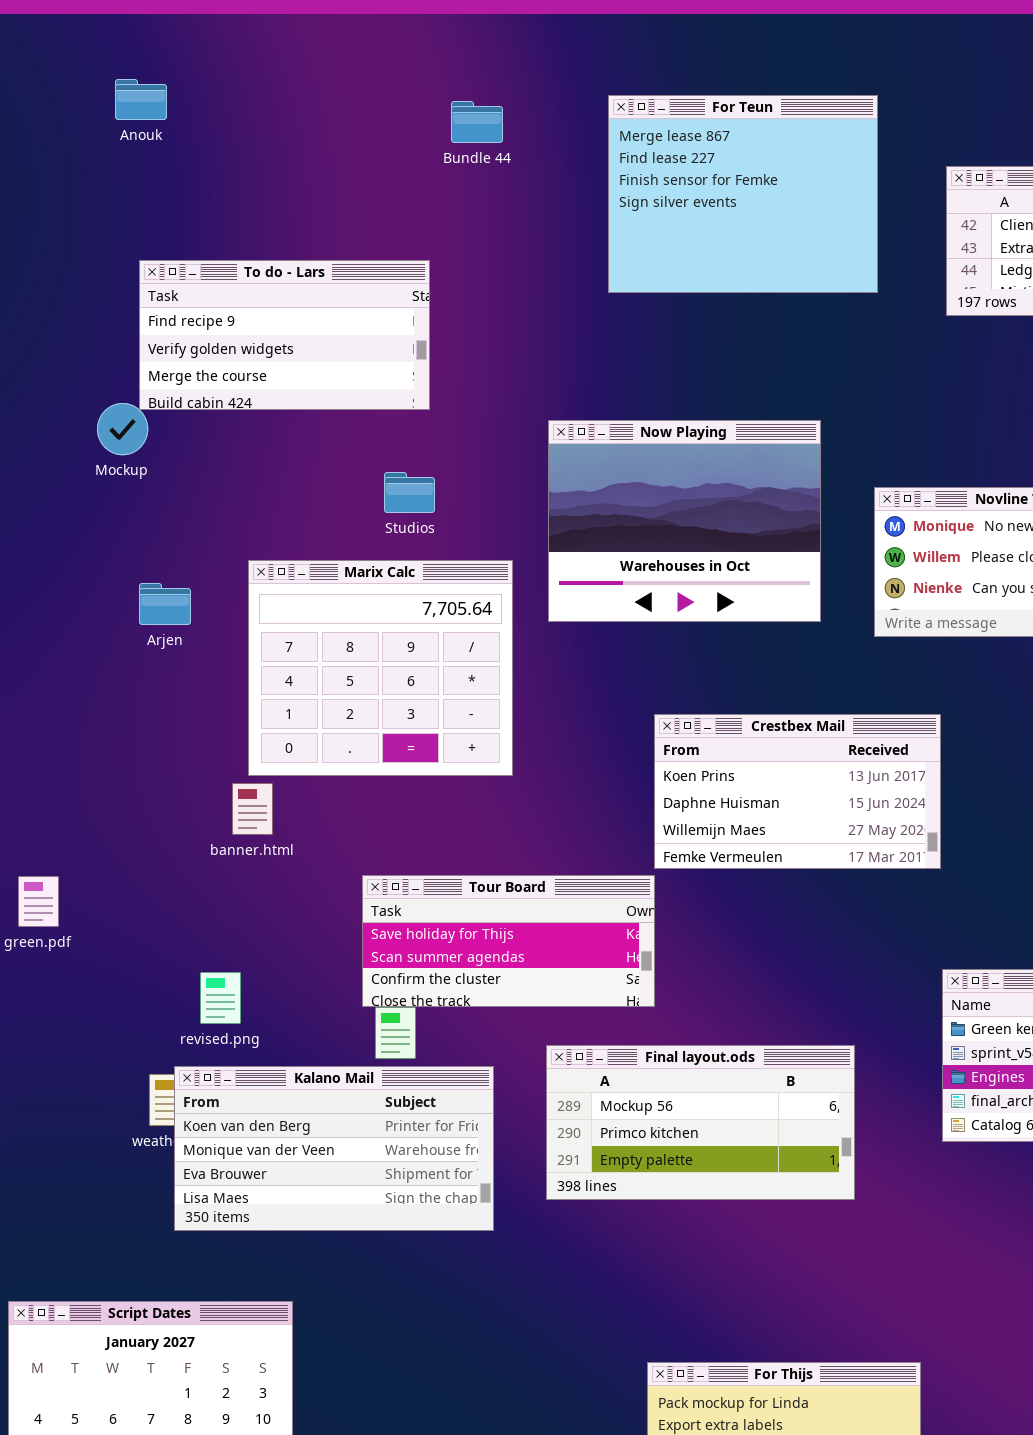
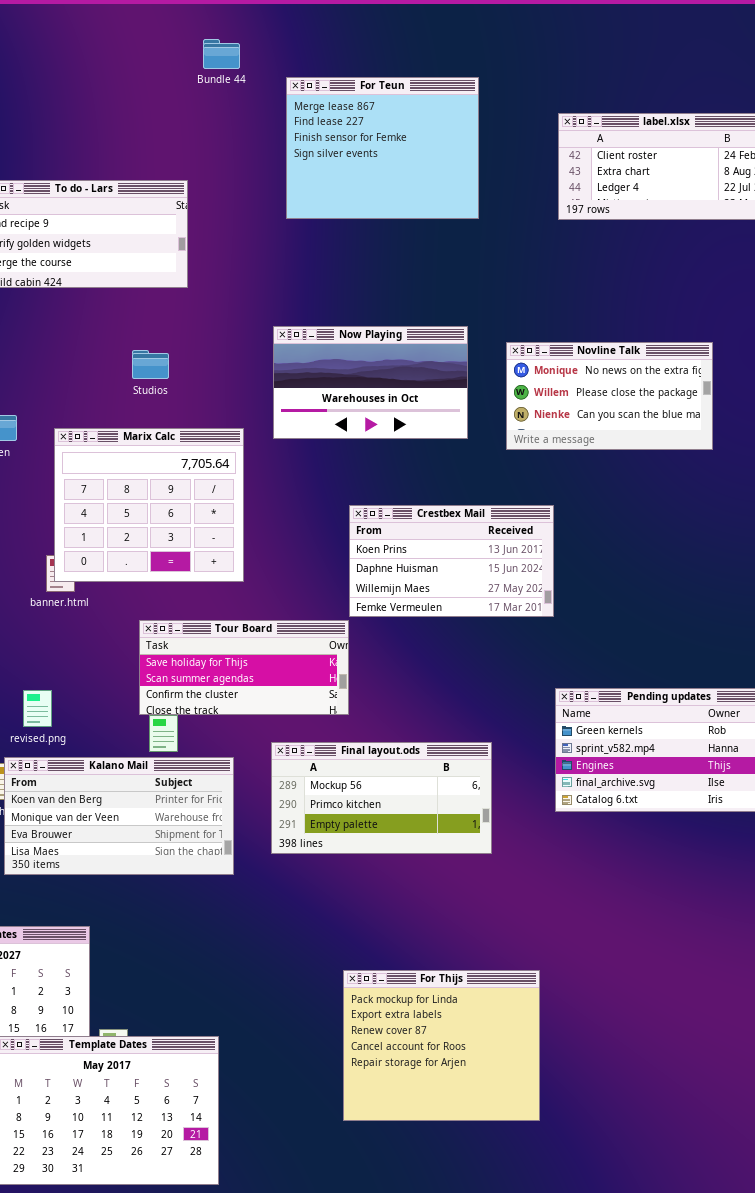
For Teun: [608,95,878,293] -> [286,77,479,219], moved
Bundle 44: [451,101,503,143] -> [203,39,240,69], moved
Now Playing: [548,420,821,622] -> [273,326,468,439], resized
Studios: [384,472,435,513] -> [132,350,169,379], moved
Marix Calc: [248,560,513,776] -> [54,428,244,582], moved

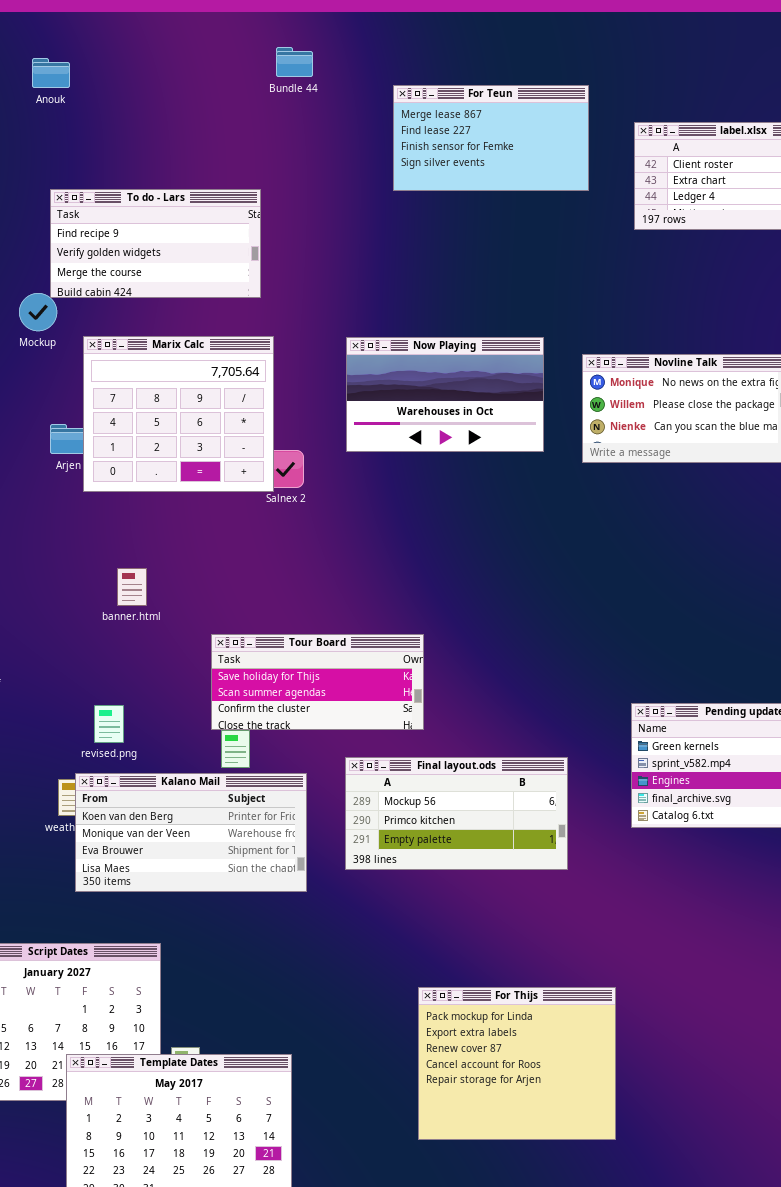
For Teun: [286,77,479,219] -> [393,85,589,191], moved, resized
Marix Calc: [54,428,244,582] -> [83,336,274,492], moved
Crestbex Mail: [349,505,554,617] -> none, closed

